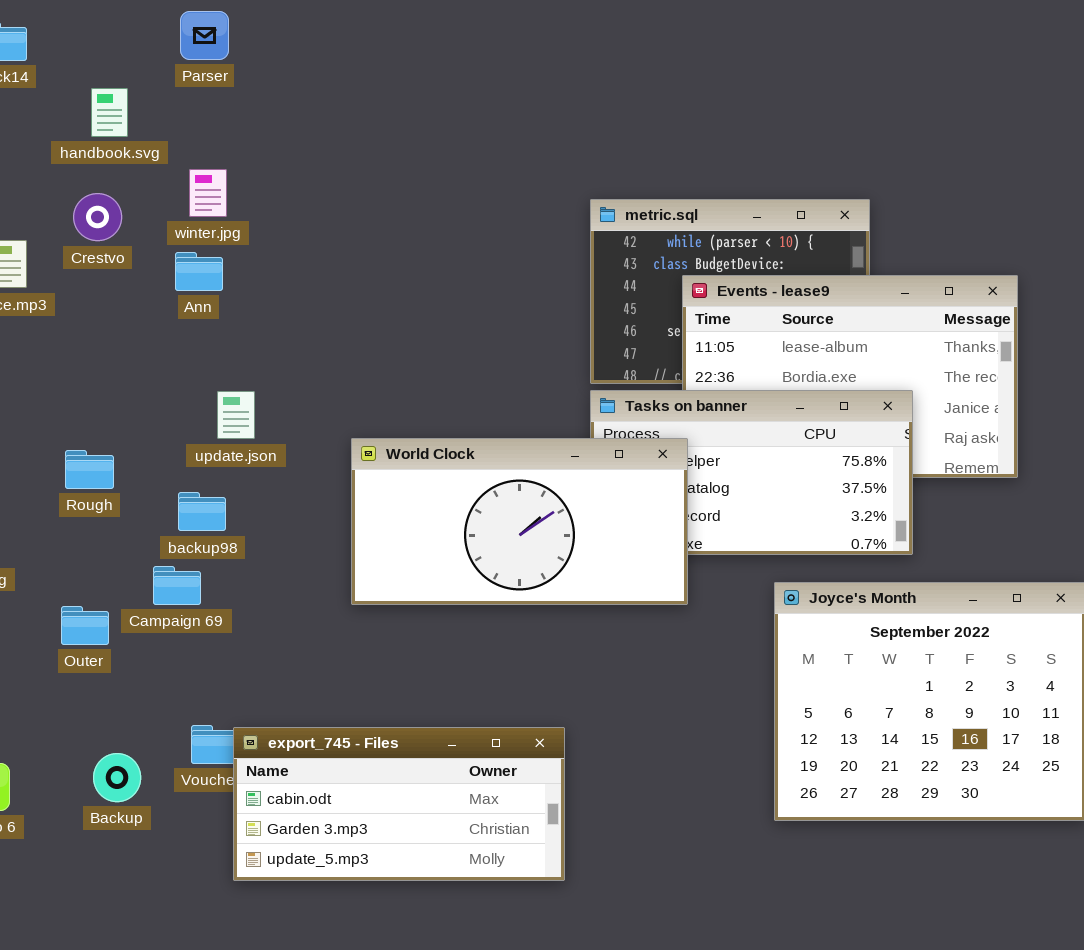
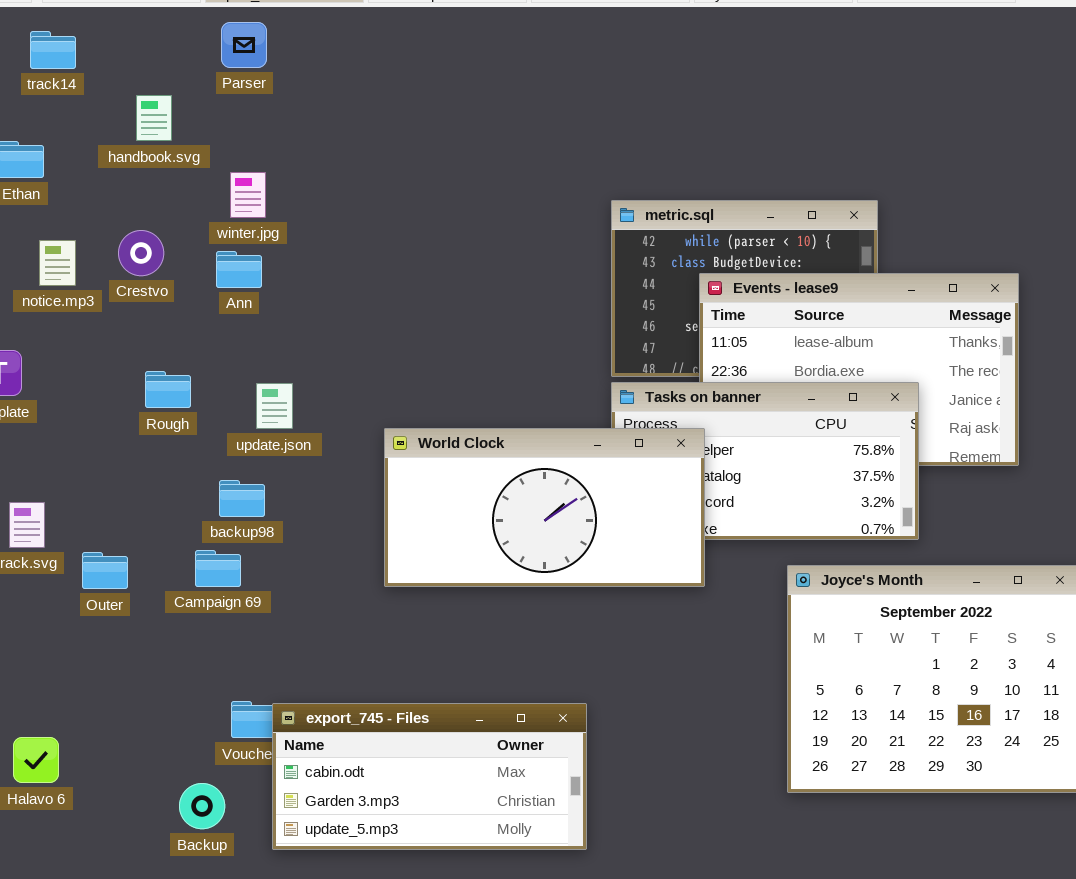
Crestvo: [73,193,122,241] -> [118,230,164,276], moved
Rough: [65,450,114,489] -> [145,371,191,408], moved
Outer: [61,606,109,645] -> [82,552,128,589], moved
Backup: [93,753,141,802] -> [179,783,225,829], moved

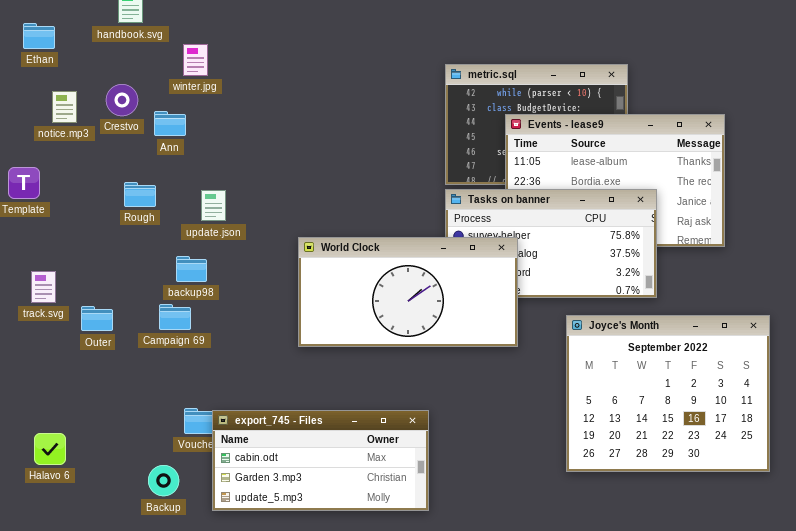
Ann: [216,251,262,288] -> [154,111,186,136], moved
World Clock: [384,428,705,587] -> [298,237,518,347], moved

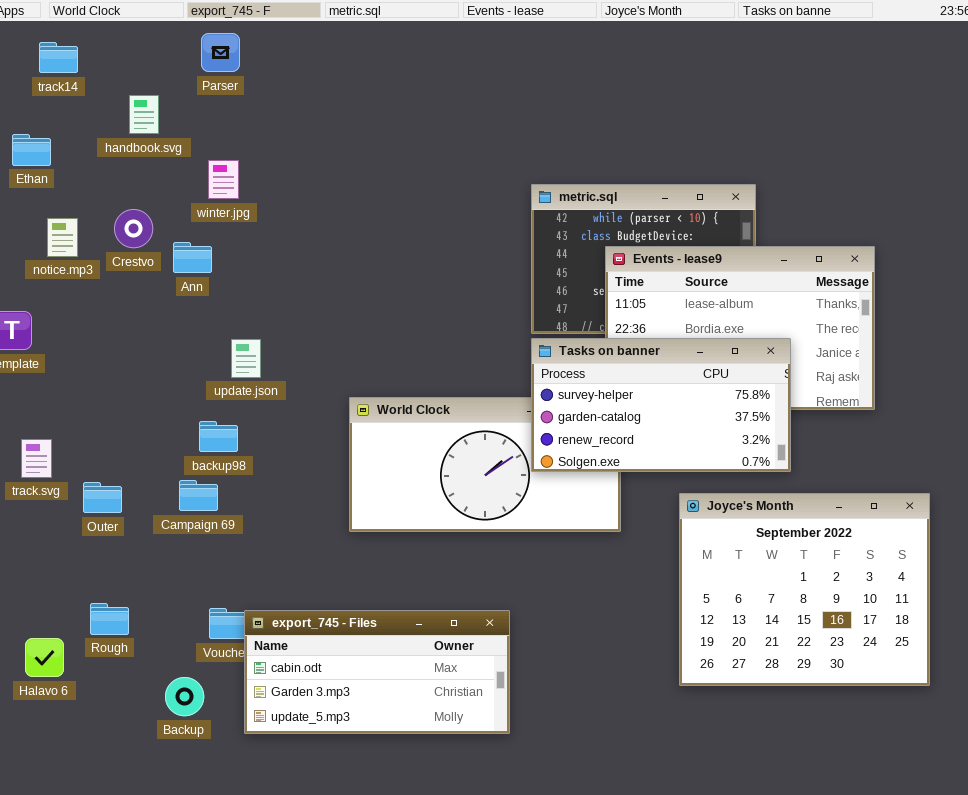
Rough: [124,182,156,207] -> [90,603,129,635], moved
Tasks on banner: [445,189,657,298] -> [531,338,791,472], raised

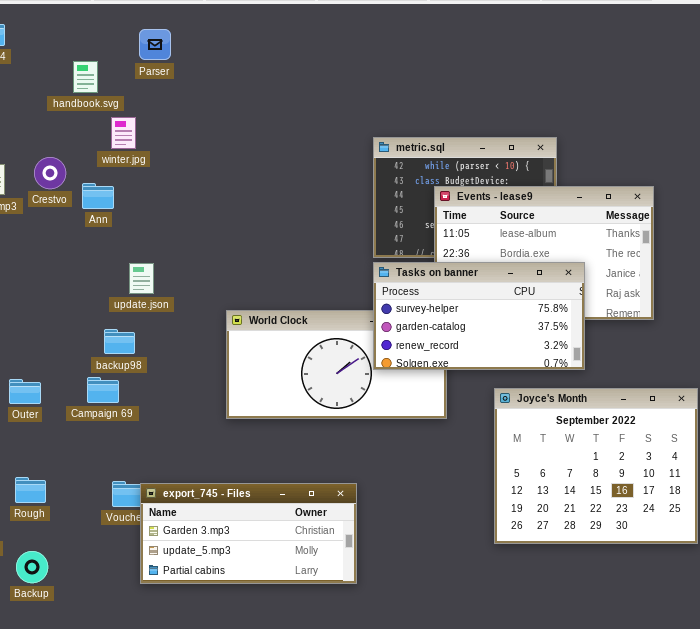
Parser: [201,33,240,72] -> [139,29,171,60], moved
handbook.svg: [129,95,159,134] -> [73,61,98,93], moved
export_745 - Files: [244,610,510,734] -> [140,483,357,584], scrolled down 1 row
Backup: [165,677,204,716] -> [16,551,48,583], moved

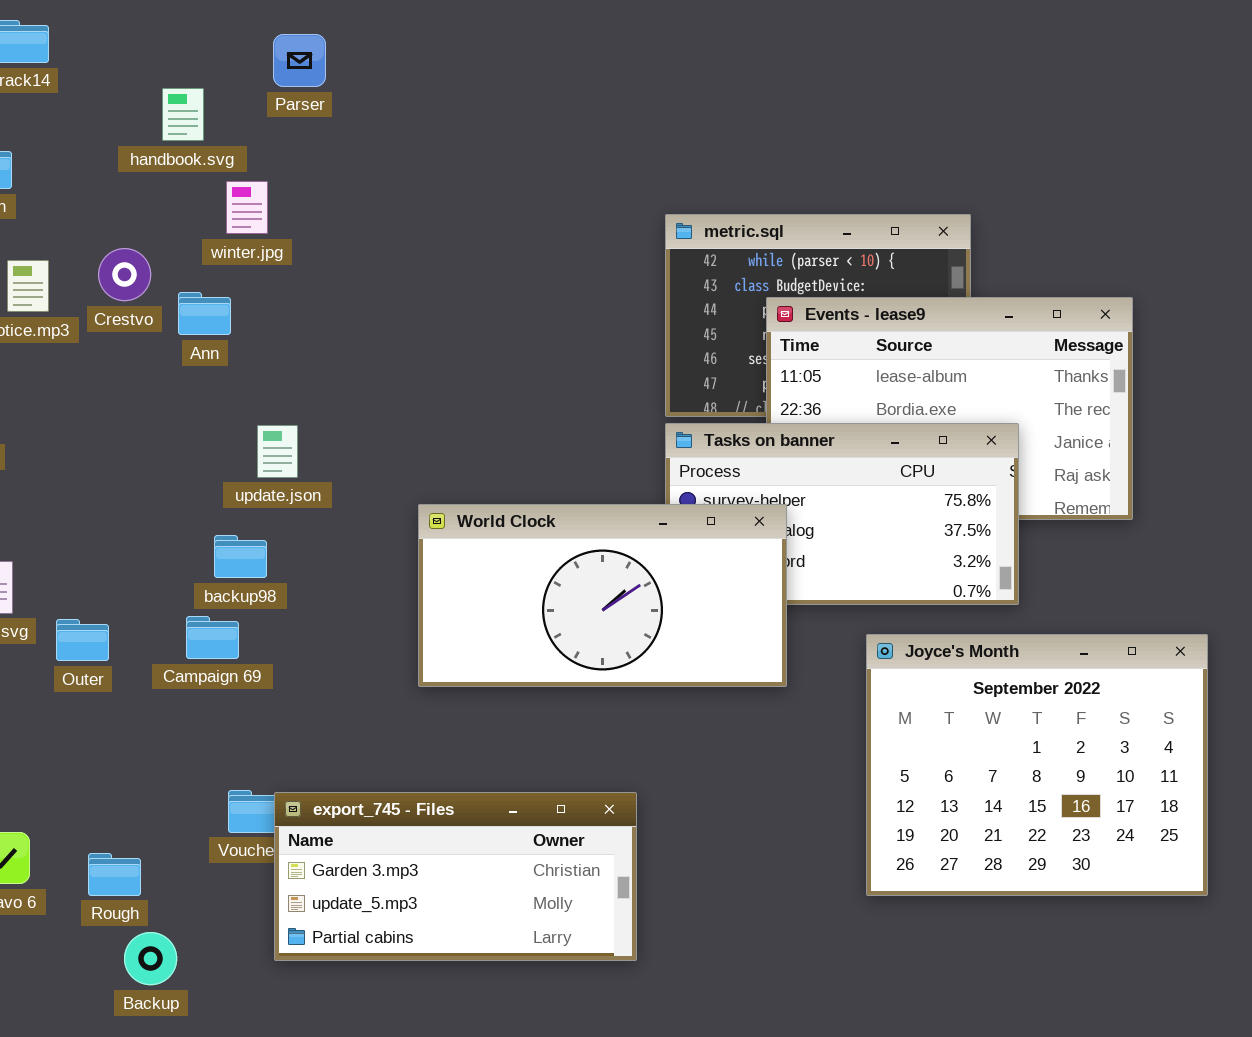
World Clock: [226,310,447,419] -> [418,504,787,687], raised
Rough: [15,477,46,503] -> [88,853,141,896], moved
Backup: [16,551,48,583] -> [124,932,177,985], moved

